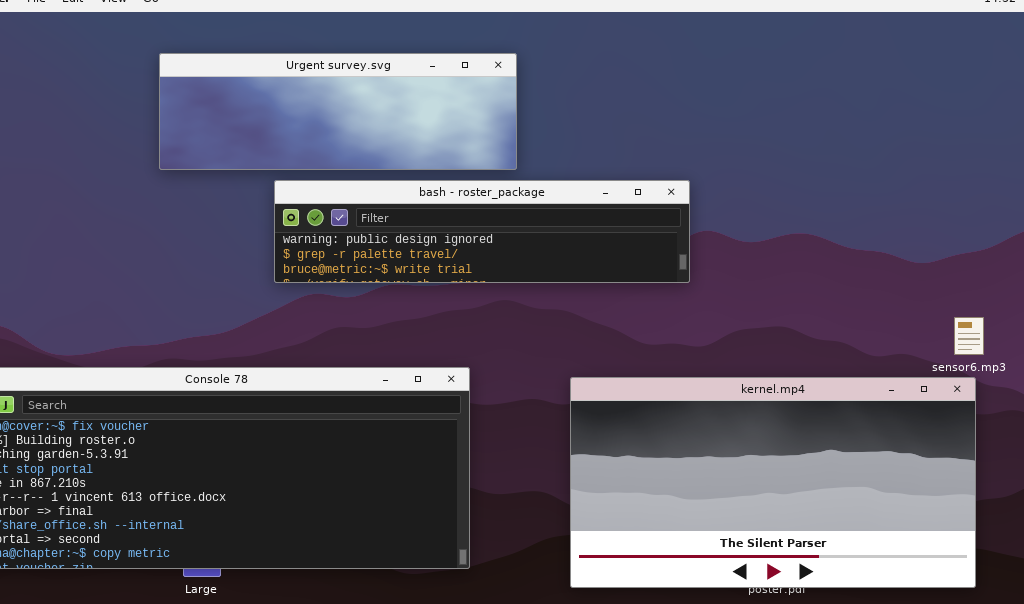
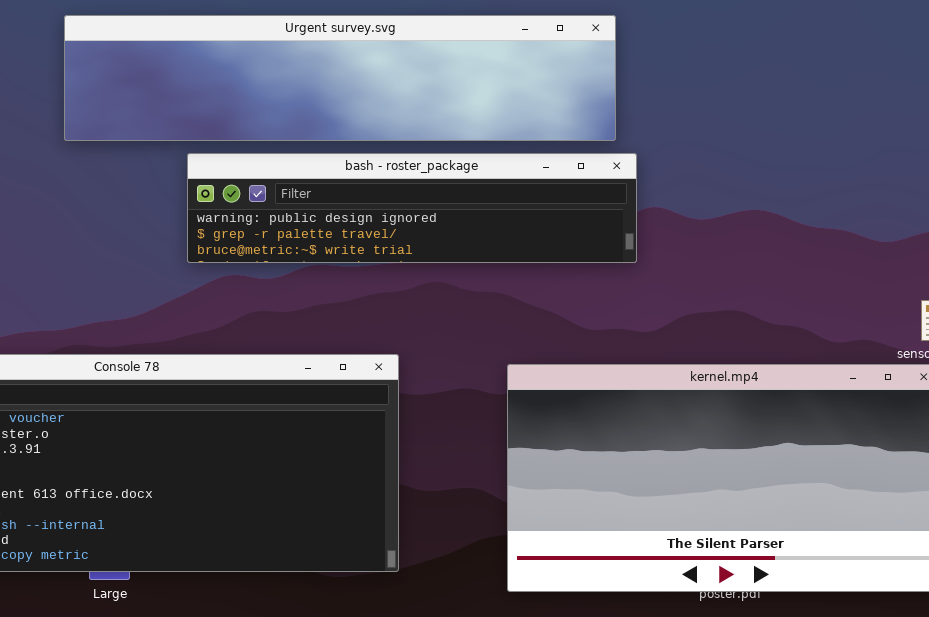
Urgent survey.svg: [159,53,517,170] -> [64,15,616,141], resized

